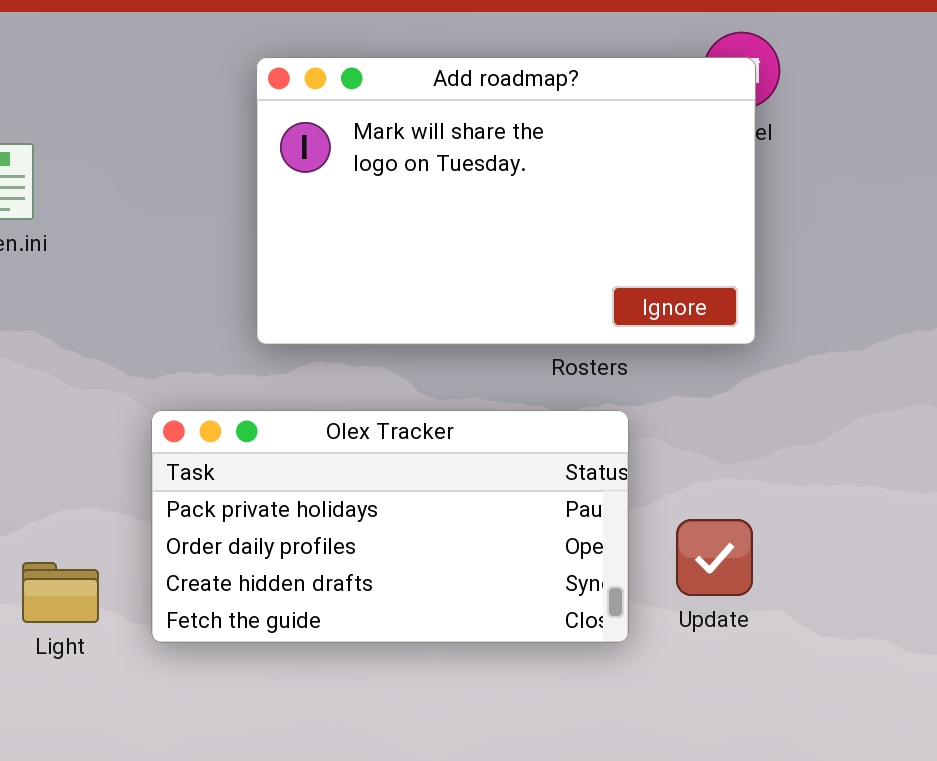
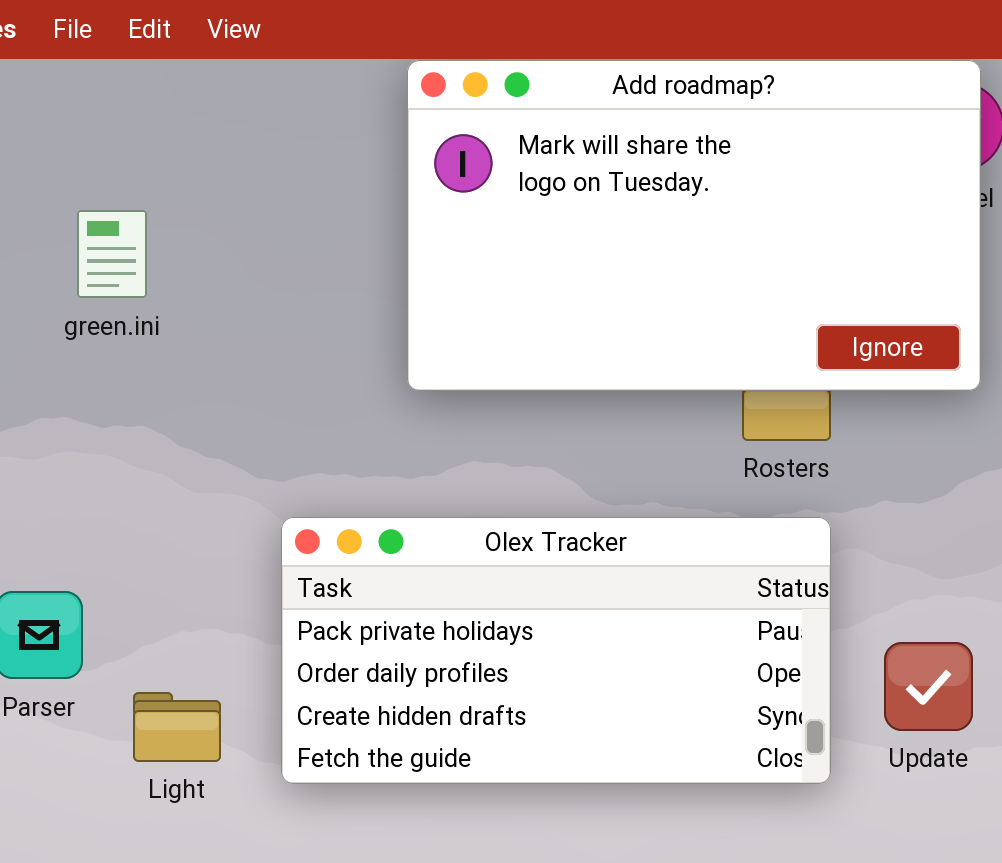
Add roadmap?: [256,57,756,345] -> [407,60,981,391], moved

